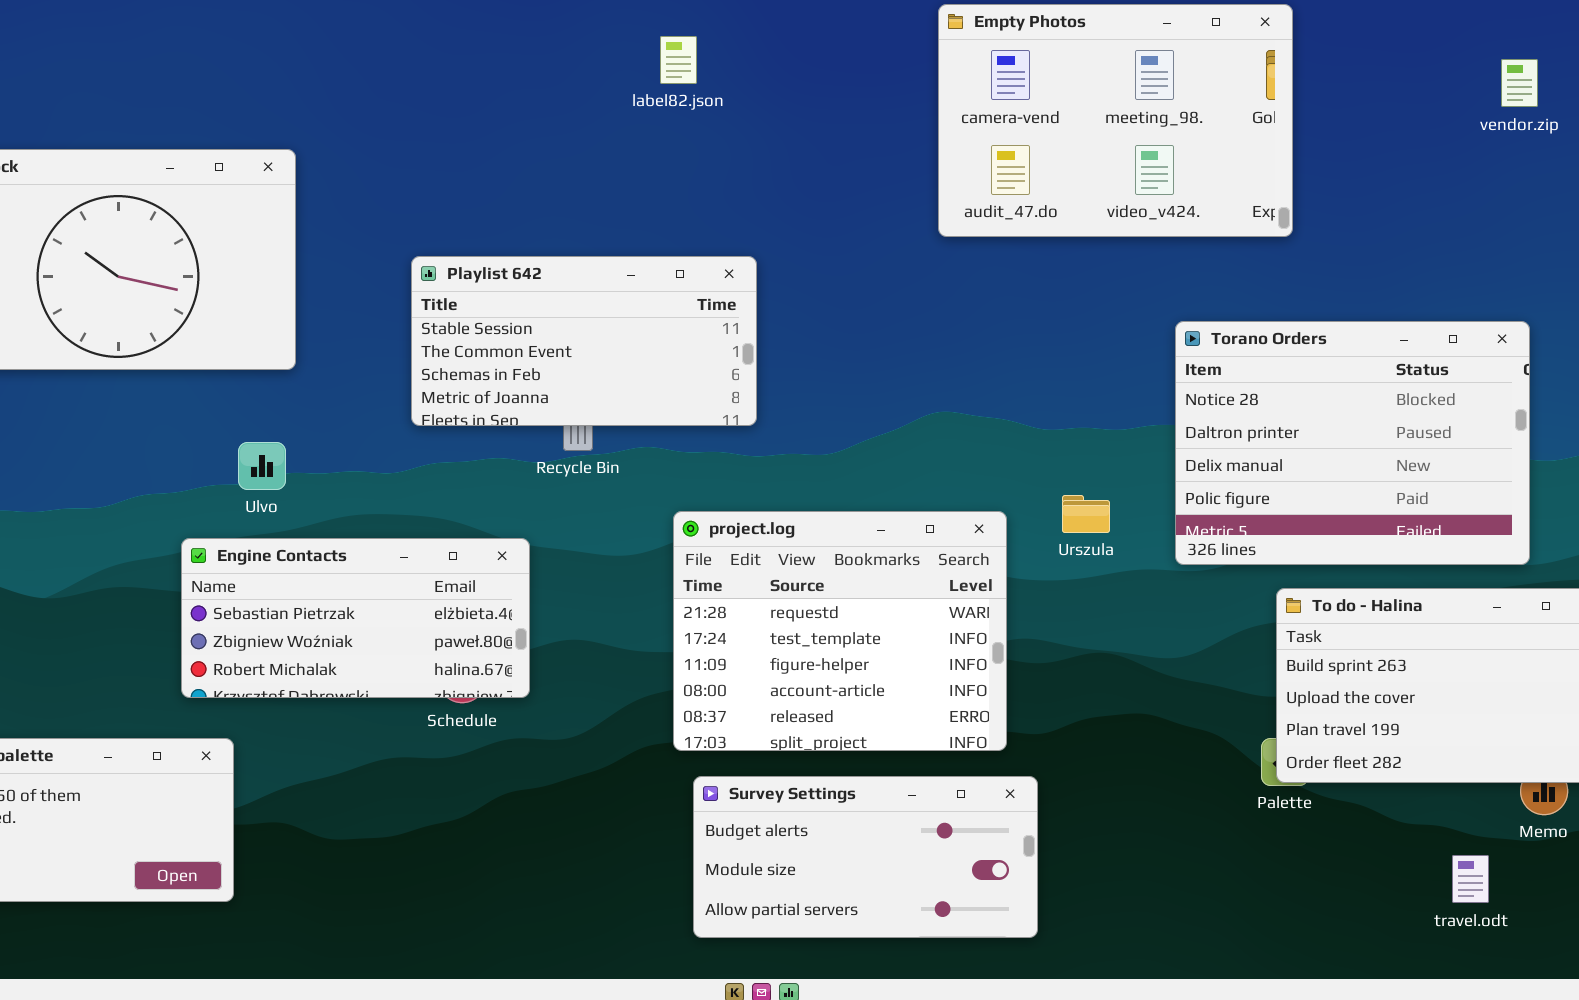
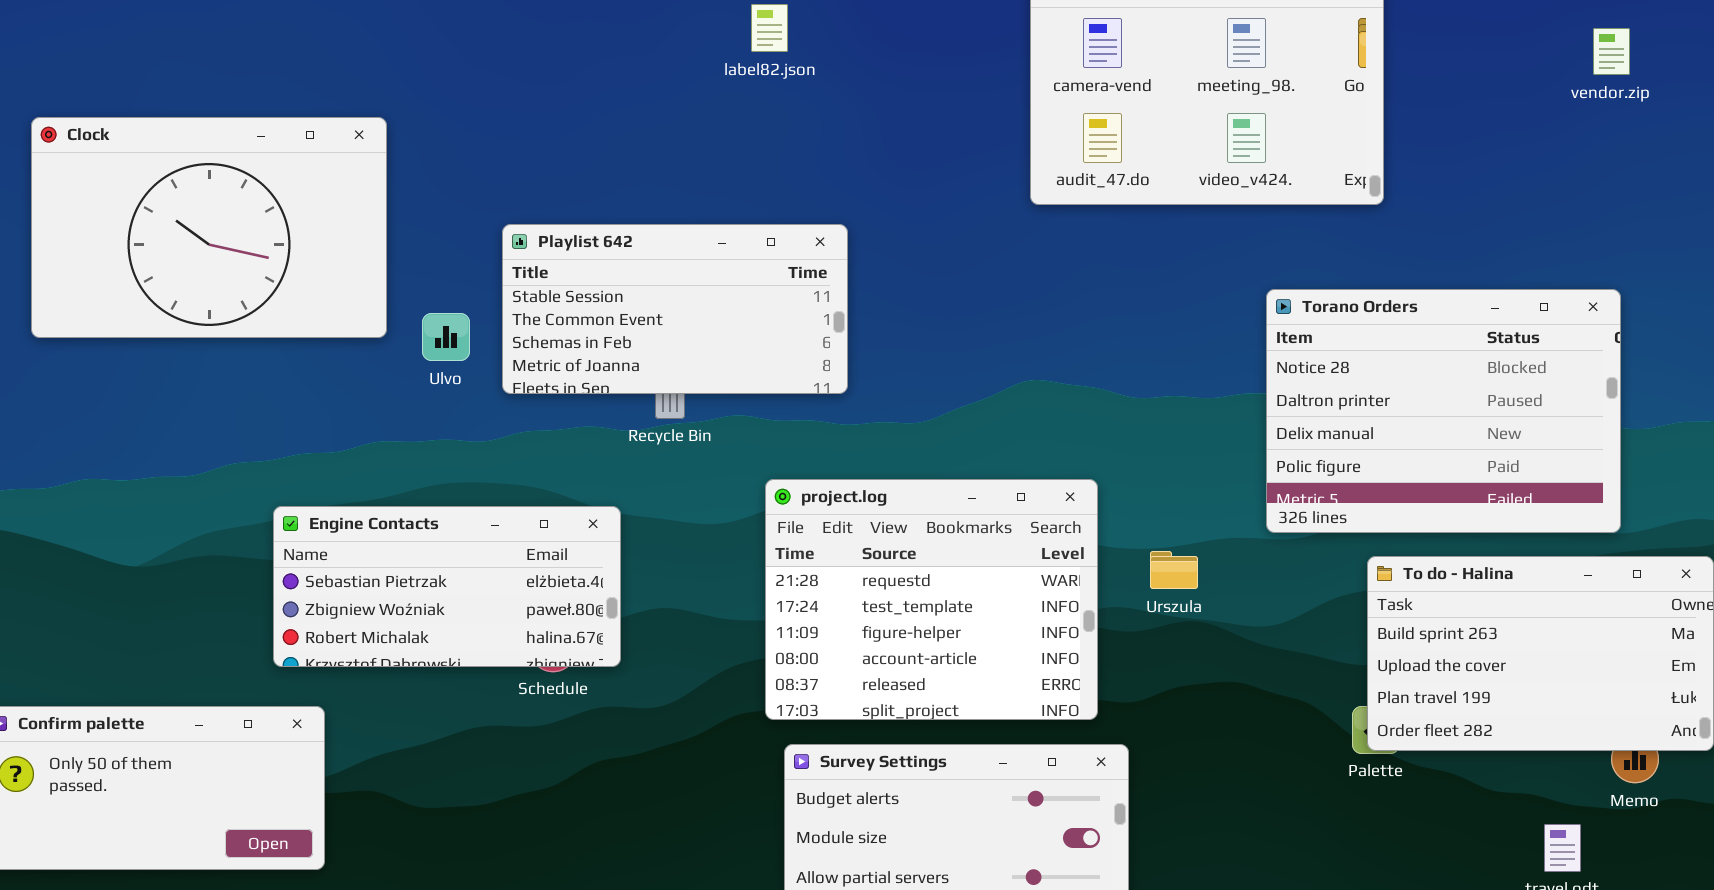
Ulvo: [238,442,286,490] -> [422,313,470,361], moved
Urszula: [1062,495,1110,533] -> [1150,551,1198,589], moved

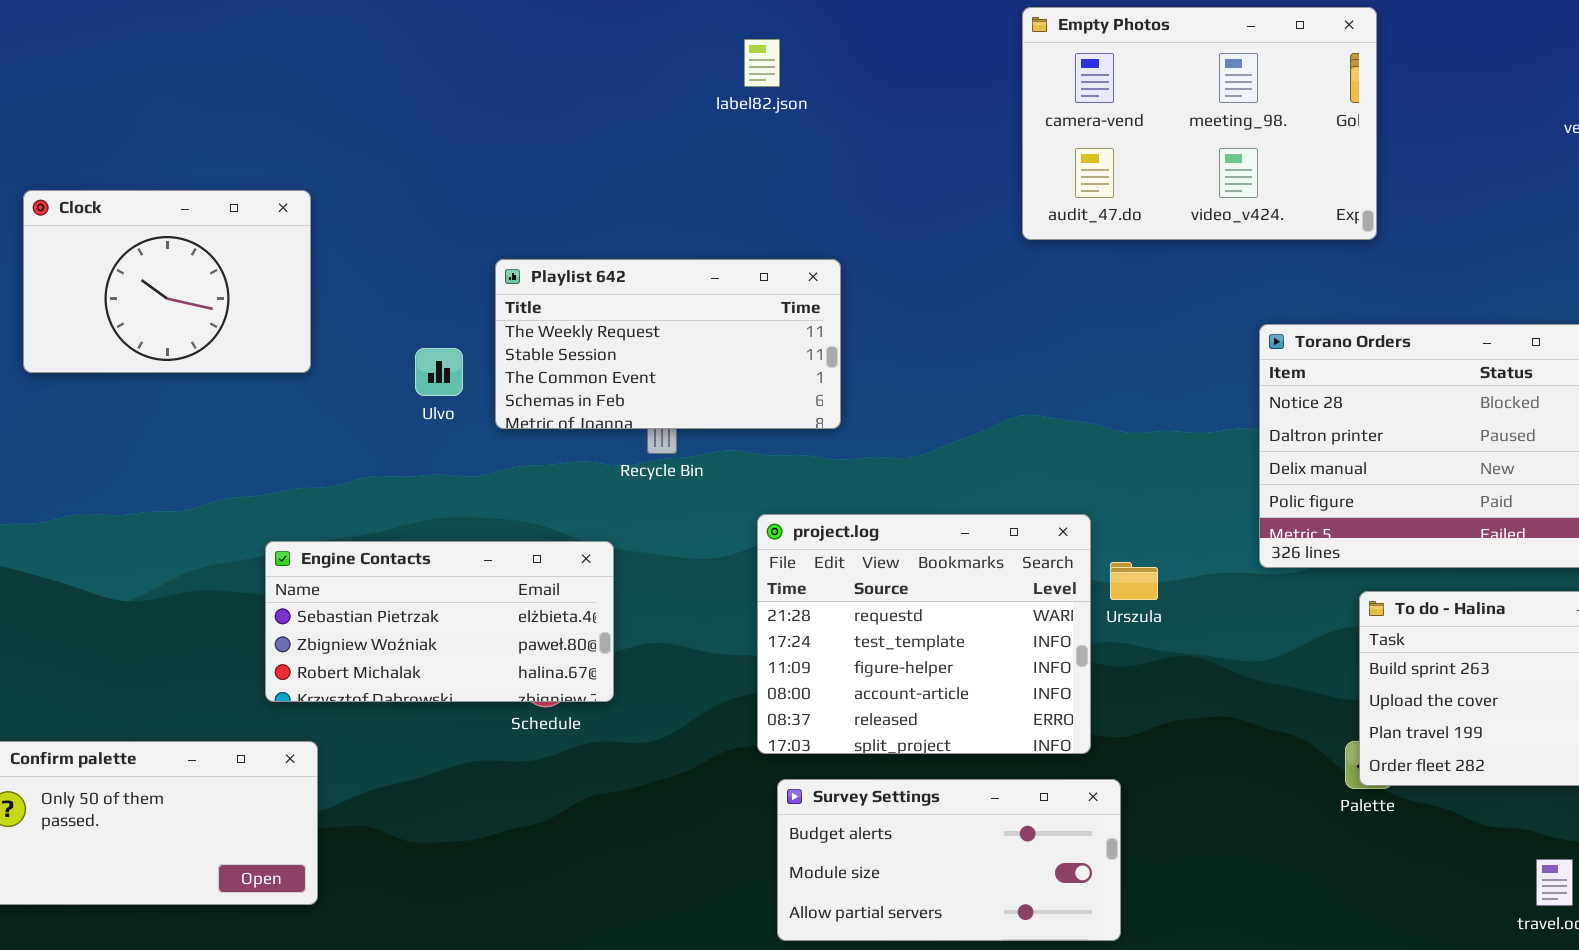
Clock: [31,117,387,338] -> [23,190,311,373], resized
Playlist 642: [502,224,848,394] -> [495,259,841,429], scrolled up 1 row
Urszula: [1150,551,1198,589] -> [1110,562,1158,600], moved

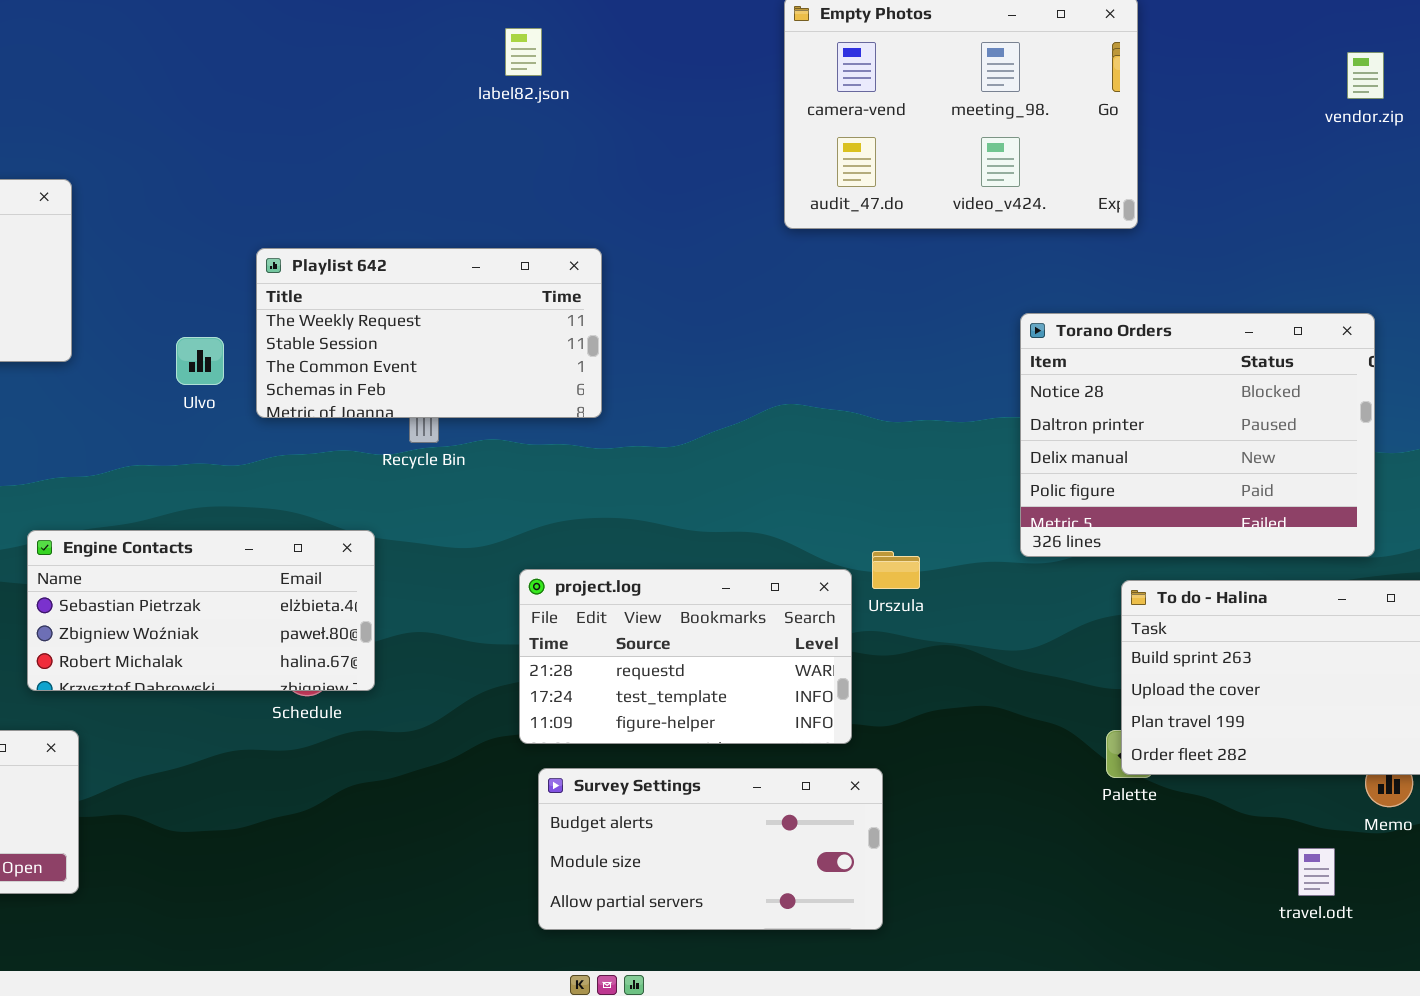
project.log: [757,514,1091,754] -> [519,569,852,744], resized

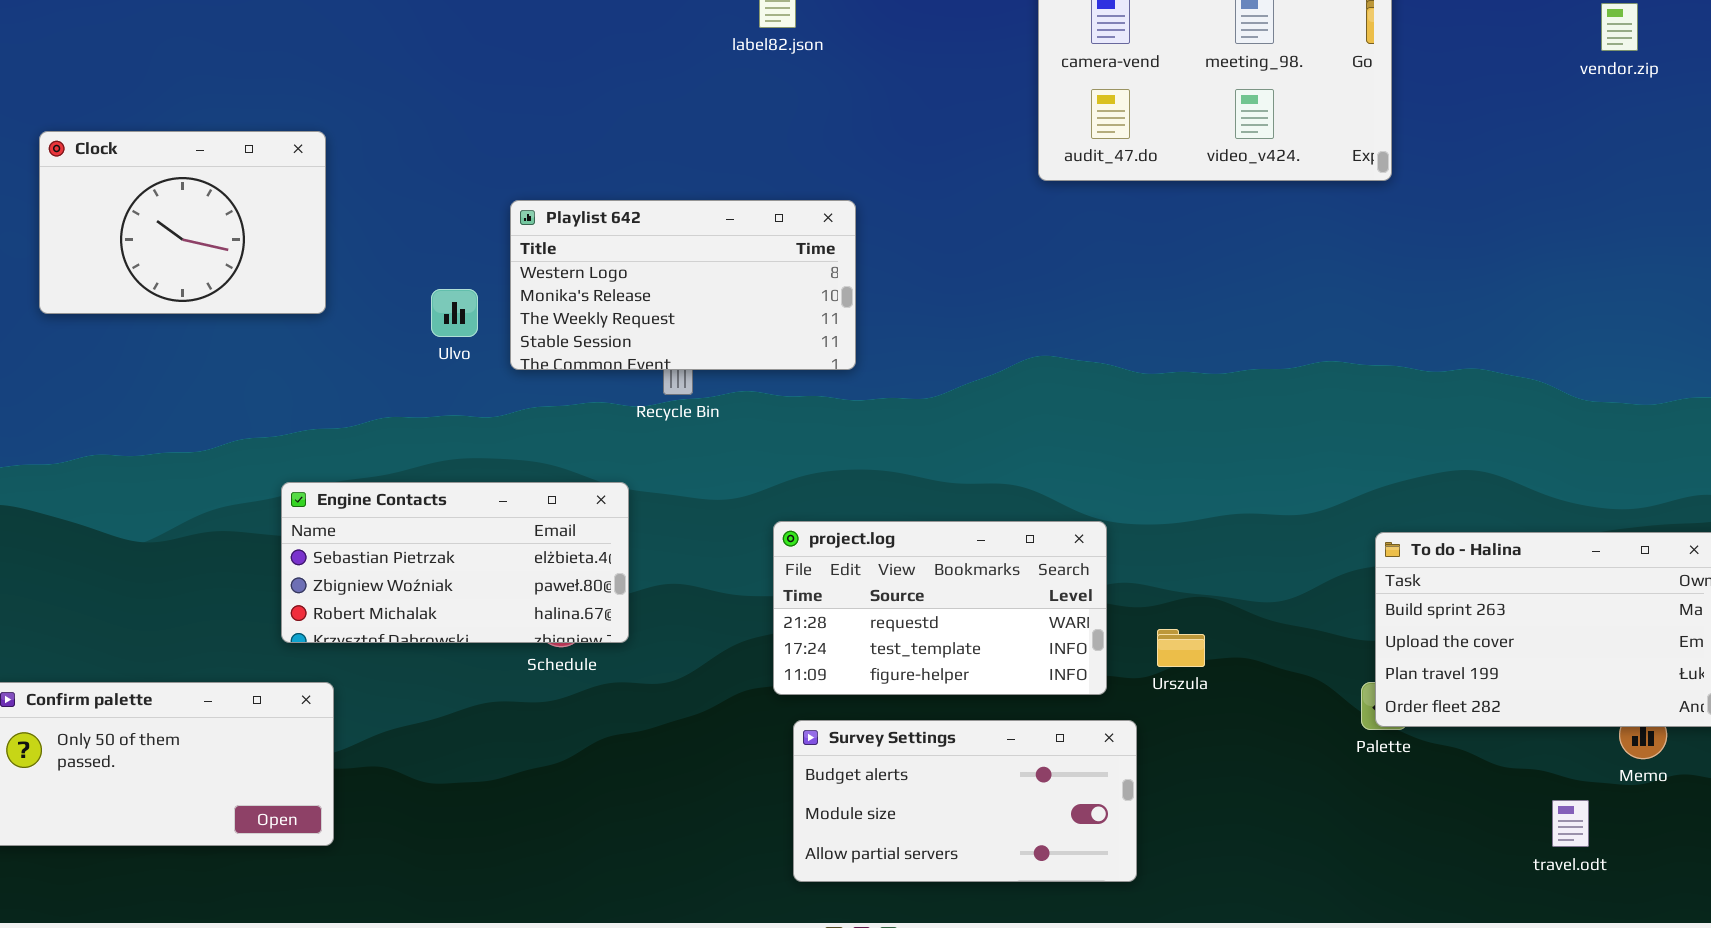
Playlist 642: [256,248,602,418] -> [510,200,856,370], scrolled up 2 rows
Torano Orders: [1020,313,1375,557] -> none, closed
Urszula: [872,551,920,589] -> [1157,629,1205,667], moved

